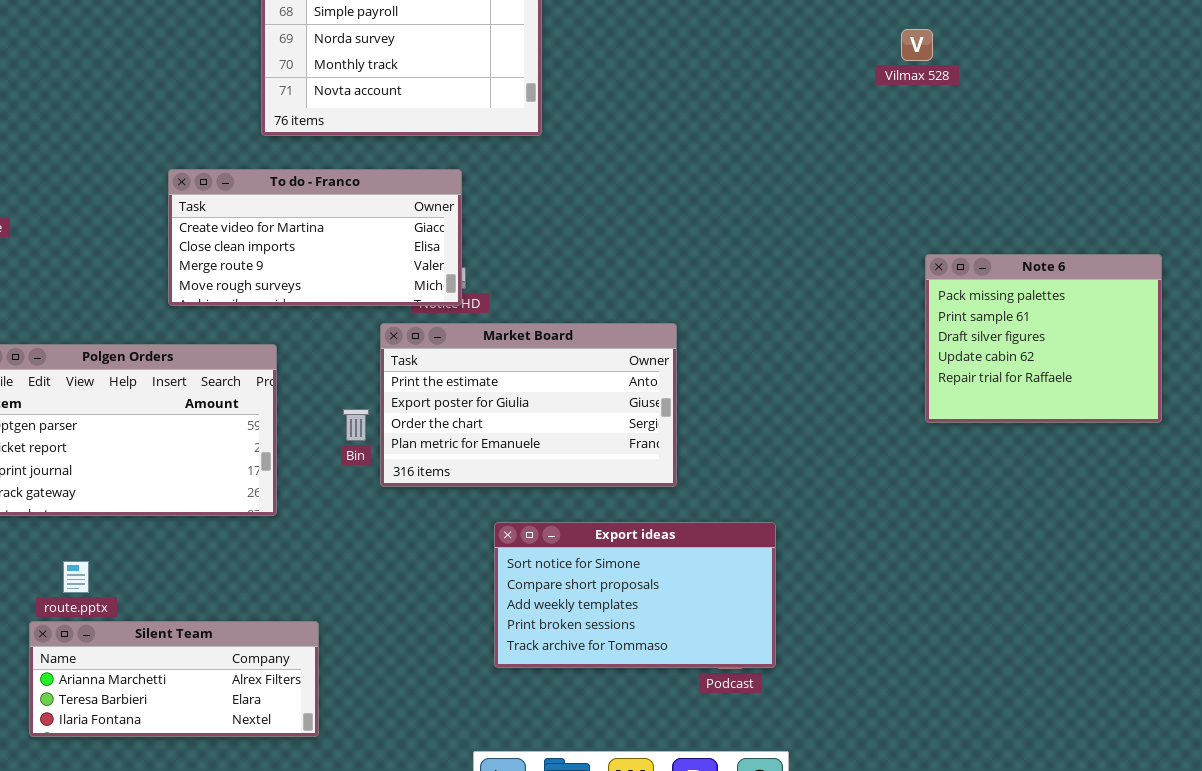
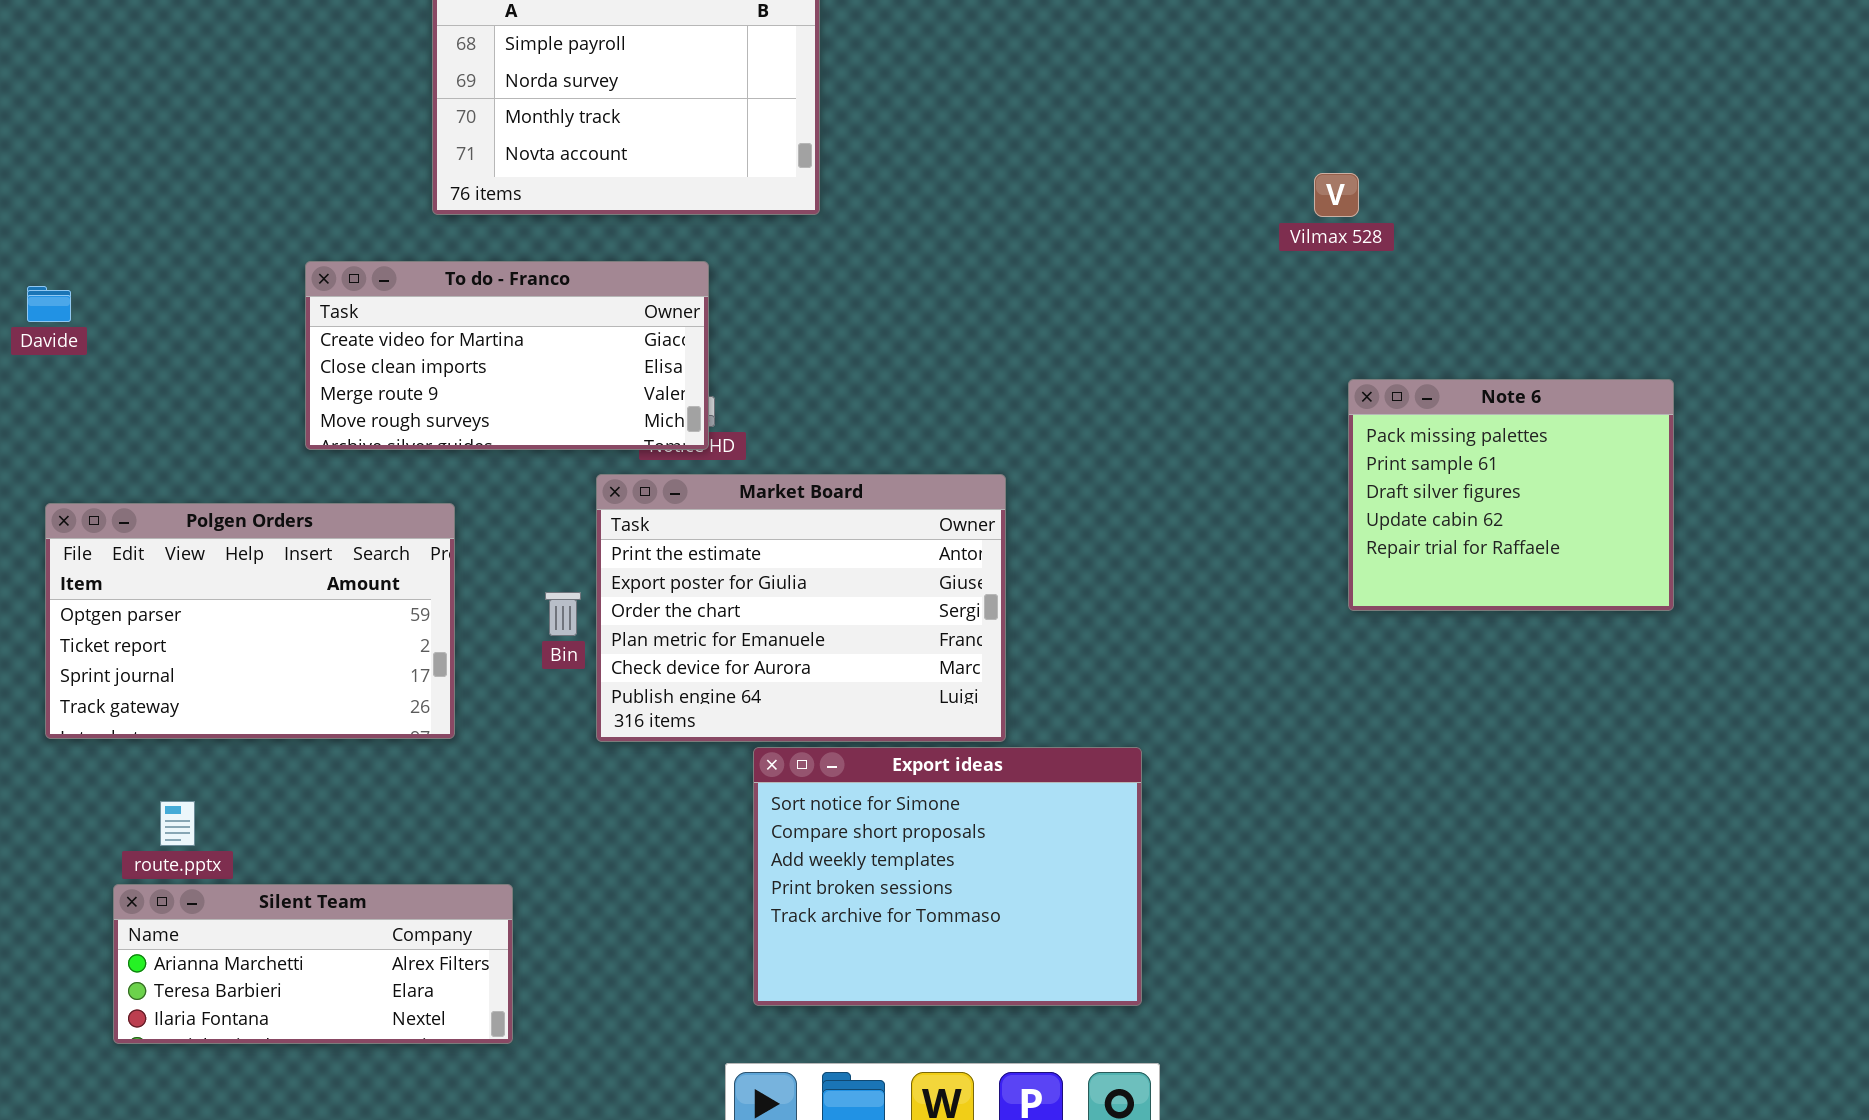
Vilmax 528: [901,29,933,61] -> [1314,173,1359,217], moved
Market Board: [380,323,677,487] -> [596,474,1006,742], resized
Export ideas: [494,522,776,668] -> [753,747,1142,1006], resized

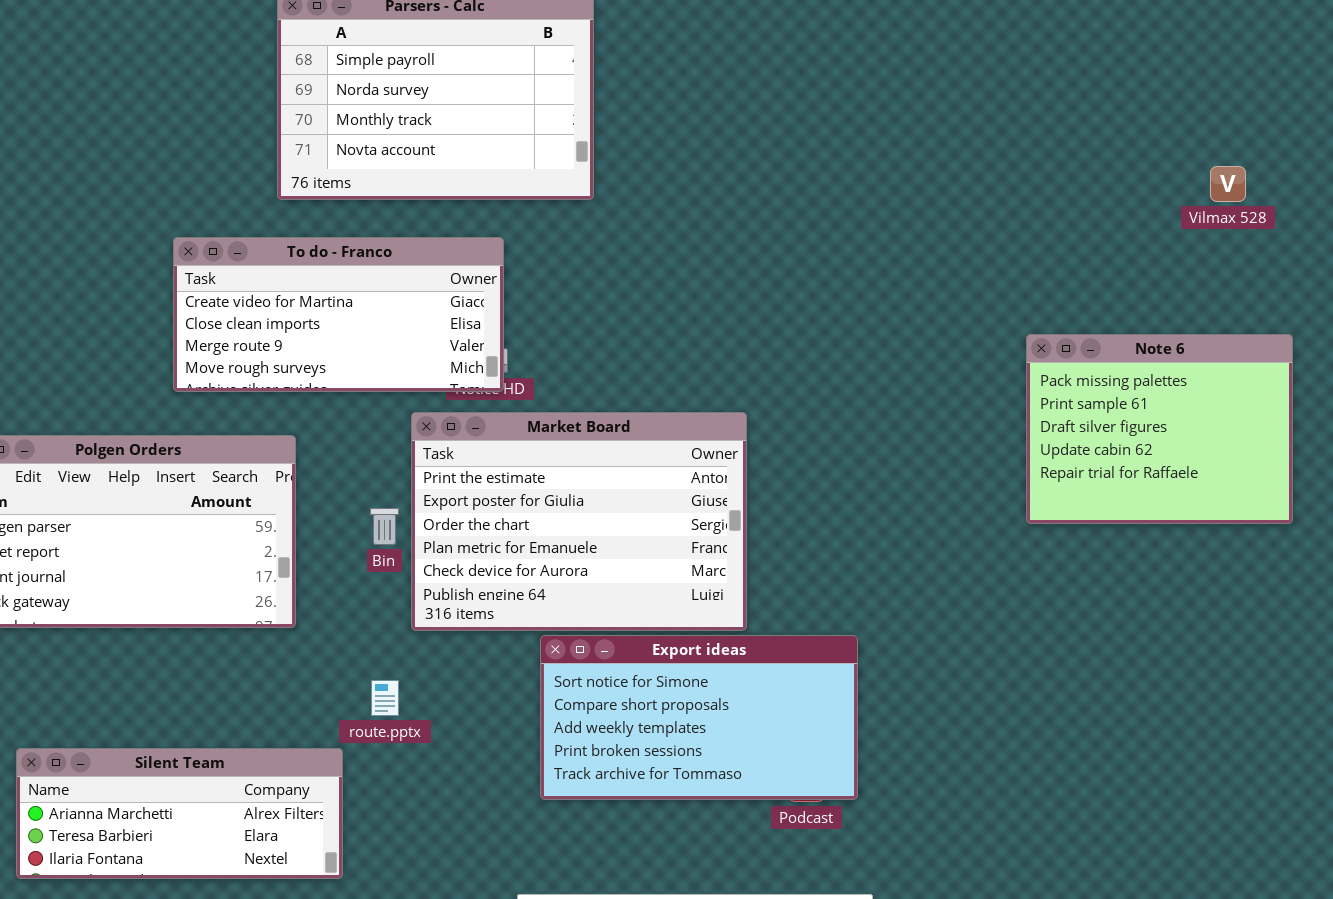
Vilmax 528: [1314,173,1359,217] -> [1210,166,1246,202], moved
Export ideas: [753,747,1142,1006] -> [540,635,858,800], resized
route.pptx: [160,801,195,846] -> [371,680,399,716], moved

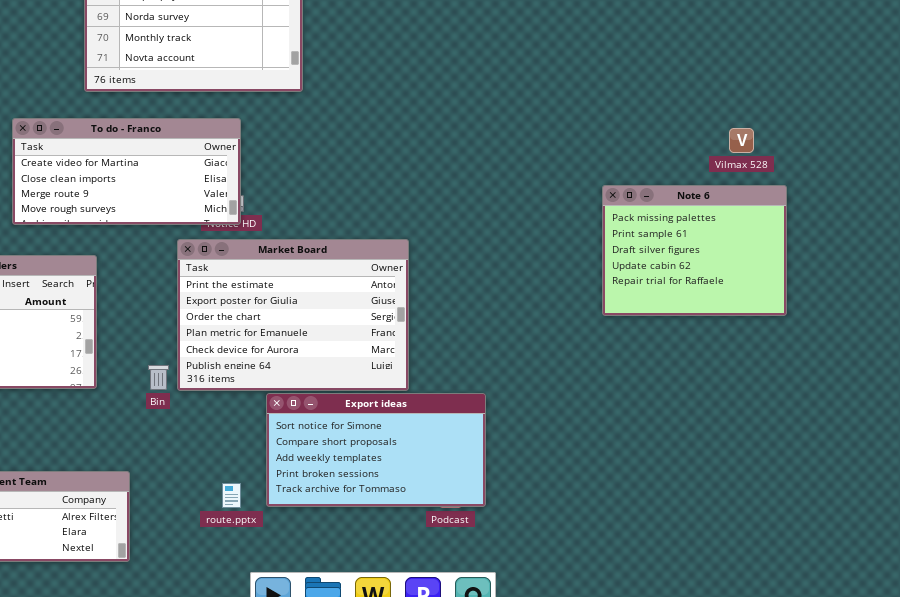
Vilmax 528: [1210,166,1246,202] -> [729,128,754,153], moved
Bin: [370,508,399,545] -> [148,365,169,390], moved
route.pptx: [371,680,399,716] -> [222,483,241,508], moved

